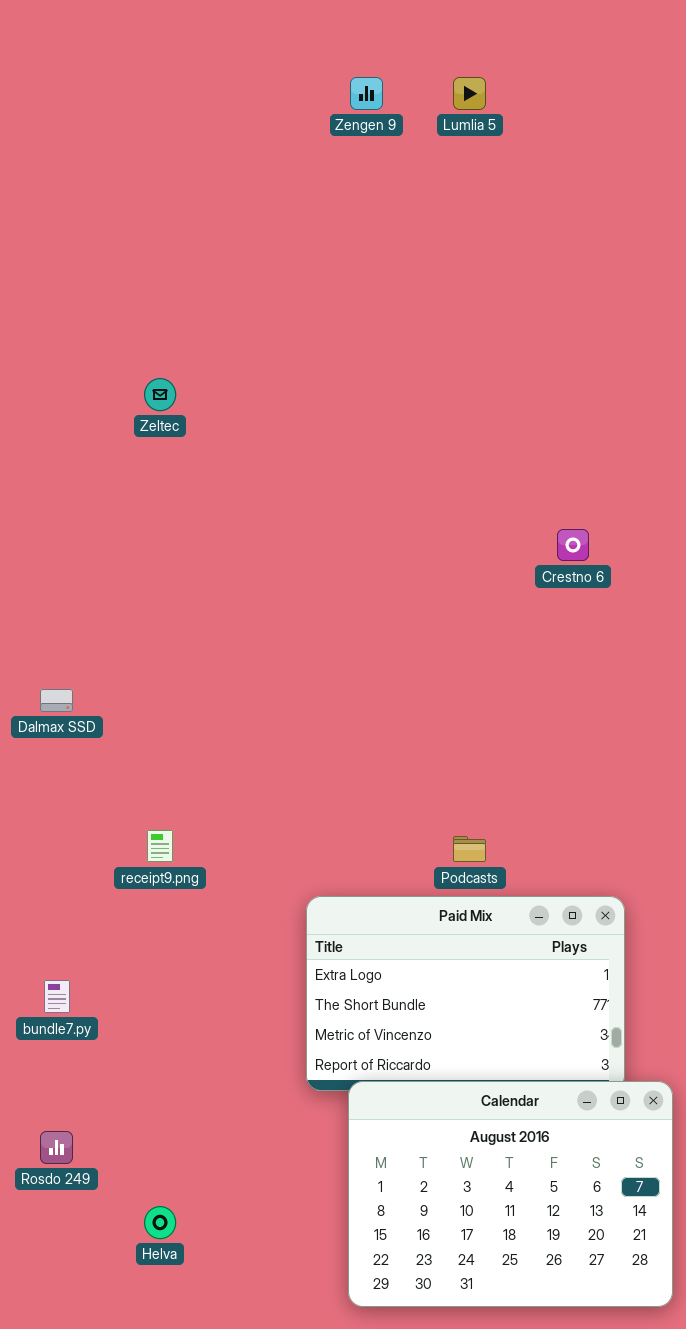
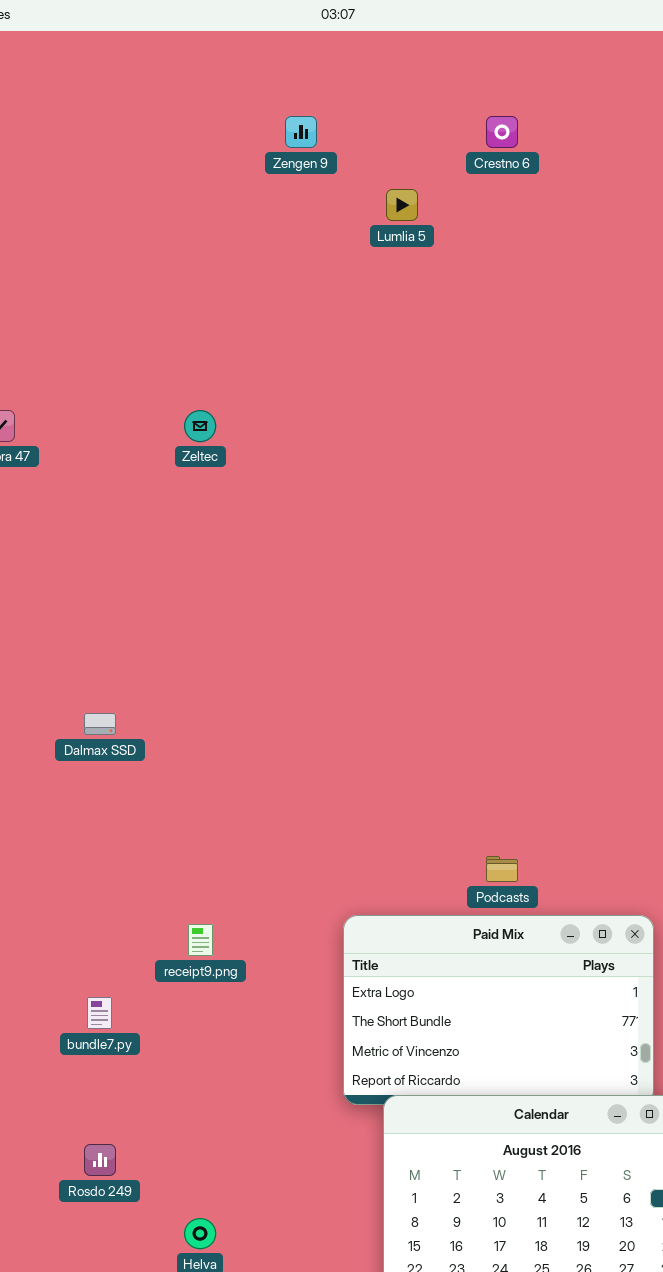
Zengen 9: [350,77,383,110] -> [285,116,317,148], moved
Lumlia 5: [453,77,486,110] -> [386,189,418,221], moved
Crestno 6: [557,529,589,561] -> [486,116,518,148], moved
receipt9.png: [147,830,173,862] -> [188,924,213,956], moved

